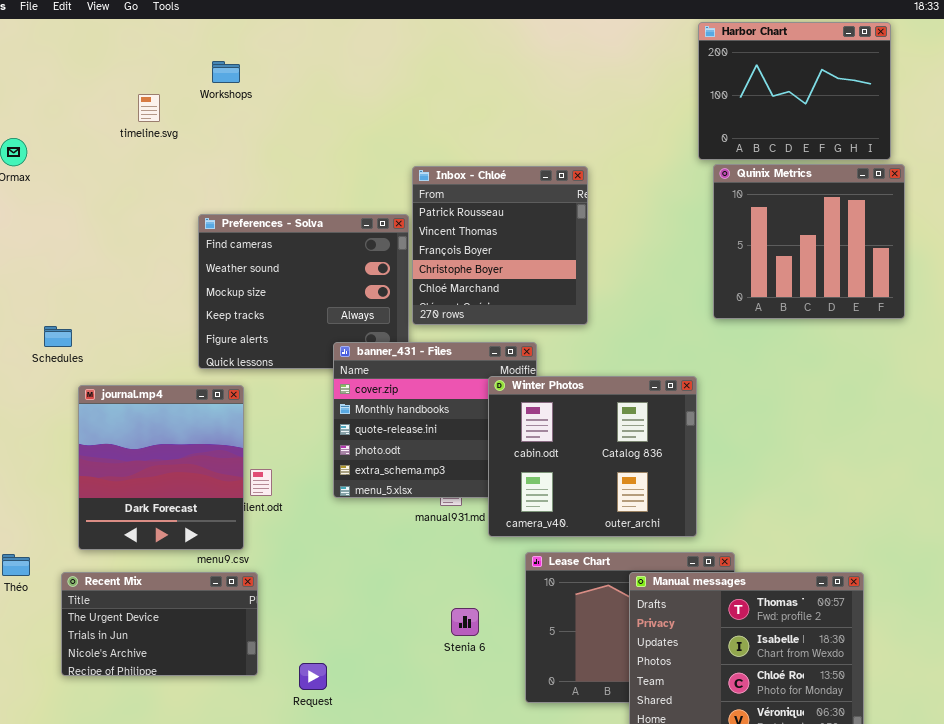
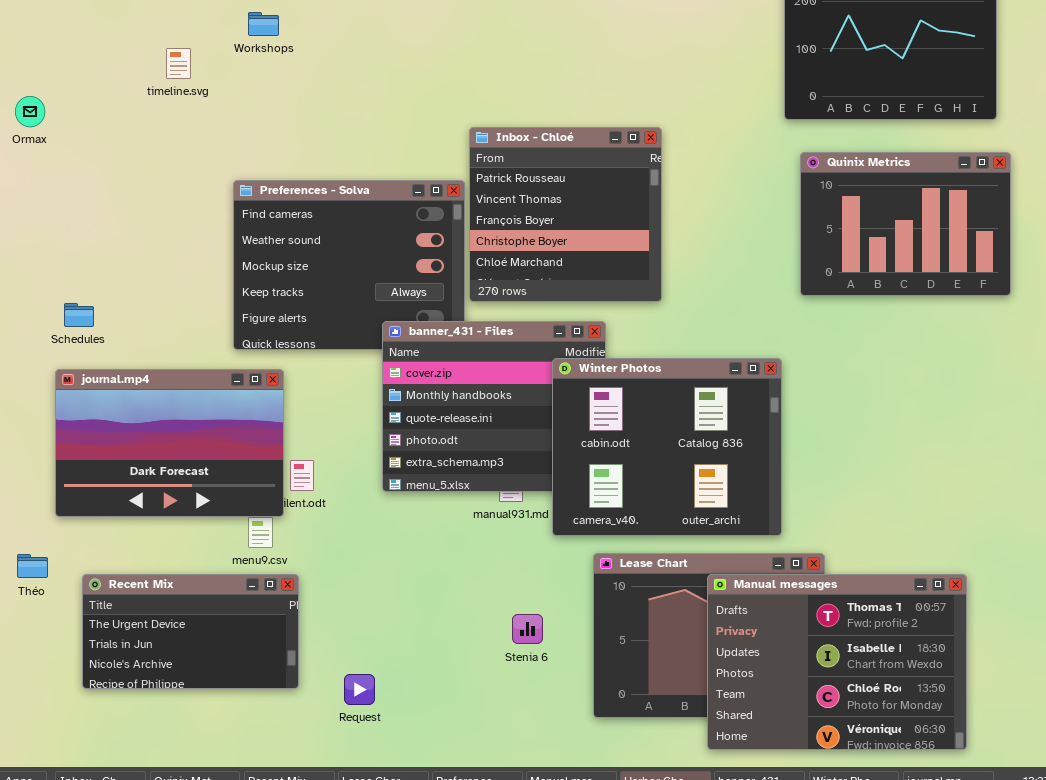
Quinix Metrics: [713,164,905,319] -> [800,152,1011,296], resized
journal.mp4: [78,385,244,550] -> [55,369,284,517], resized

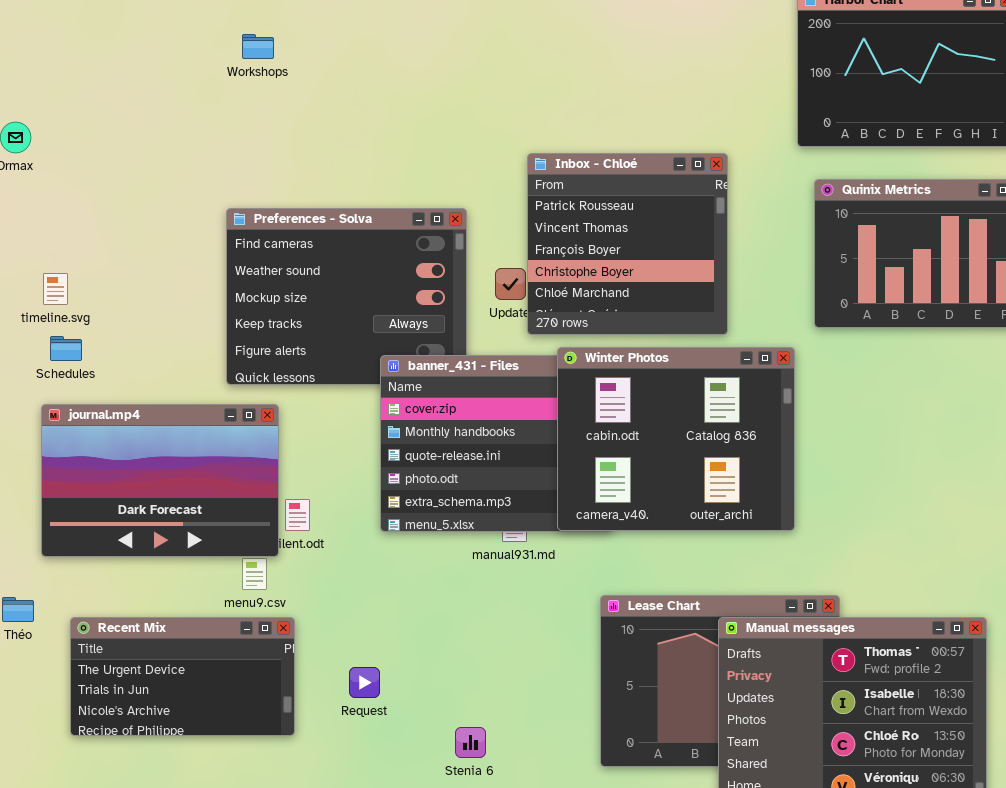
timeline.svg: [166,48,191,79] -> [43,273,68,305], moved
Inbox - Chloé: [469,127,662,302] -> [527,153,728,335], moved
Winter Photos: [552,358,782,536] -> [557,347,795,531], moved
Stenia 6: [512,614,543,644] -> [455,727,486,758], moved
Request: [344,674,375,705] -> [349,667,380,698], moved

